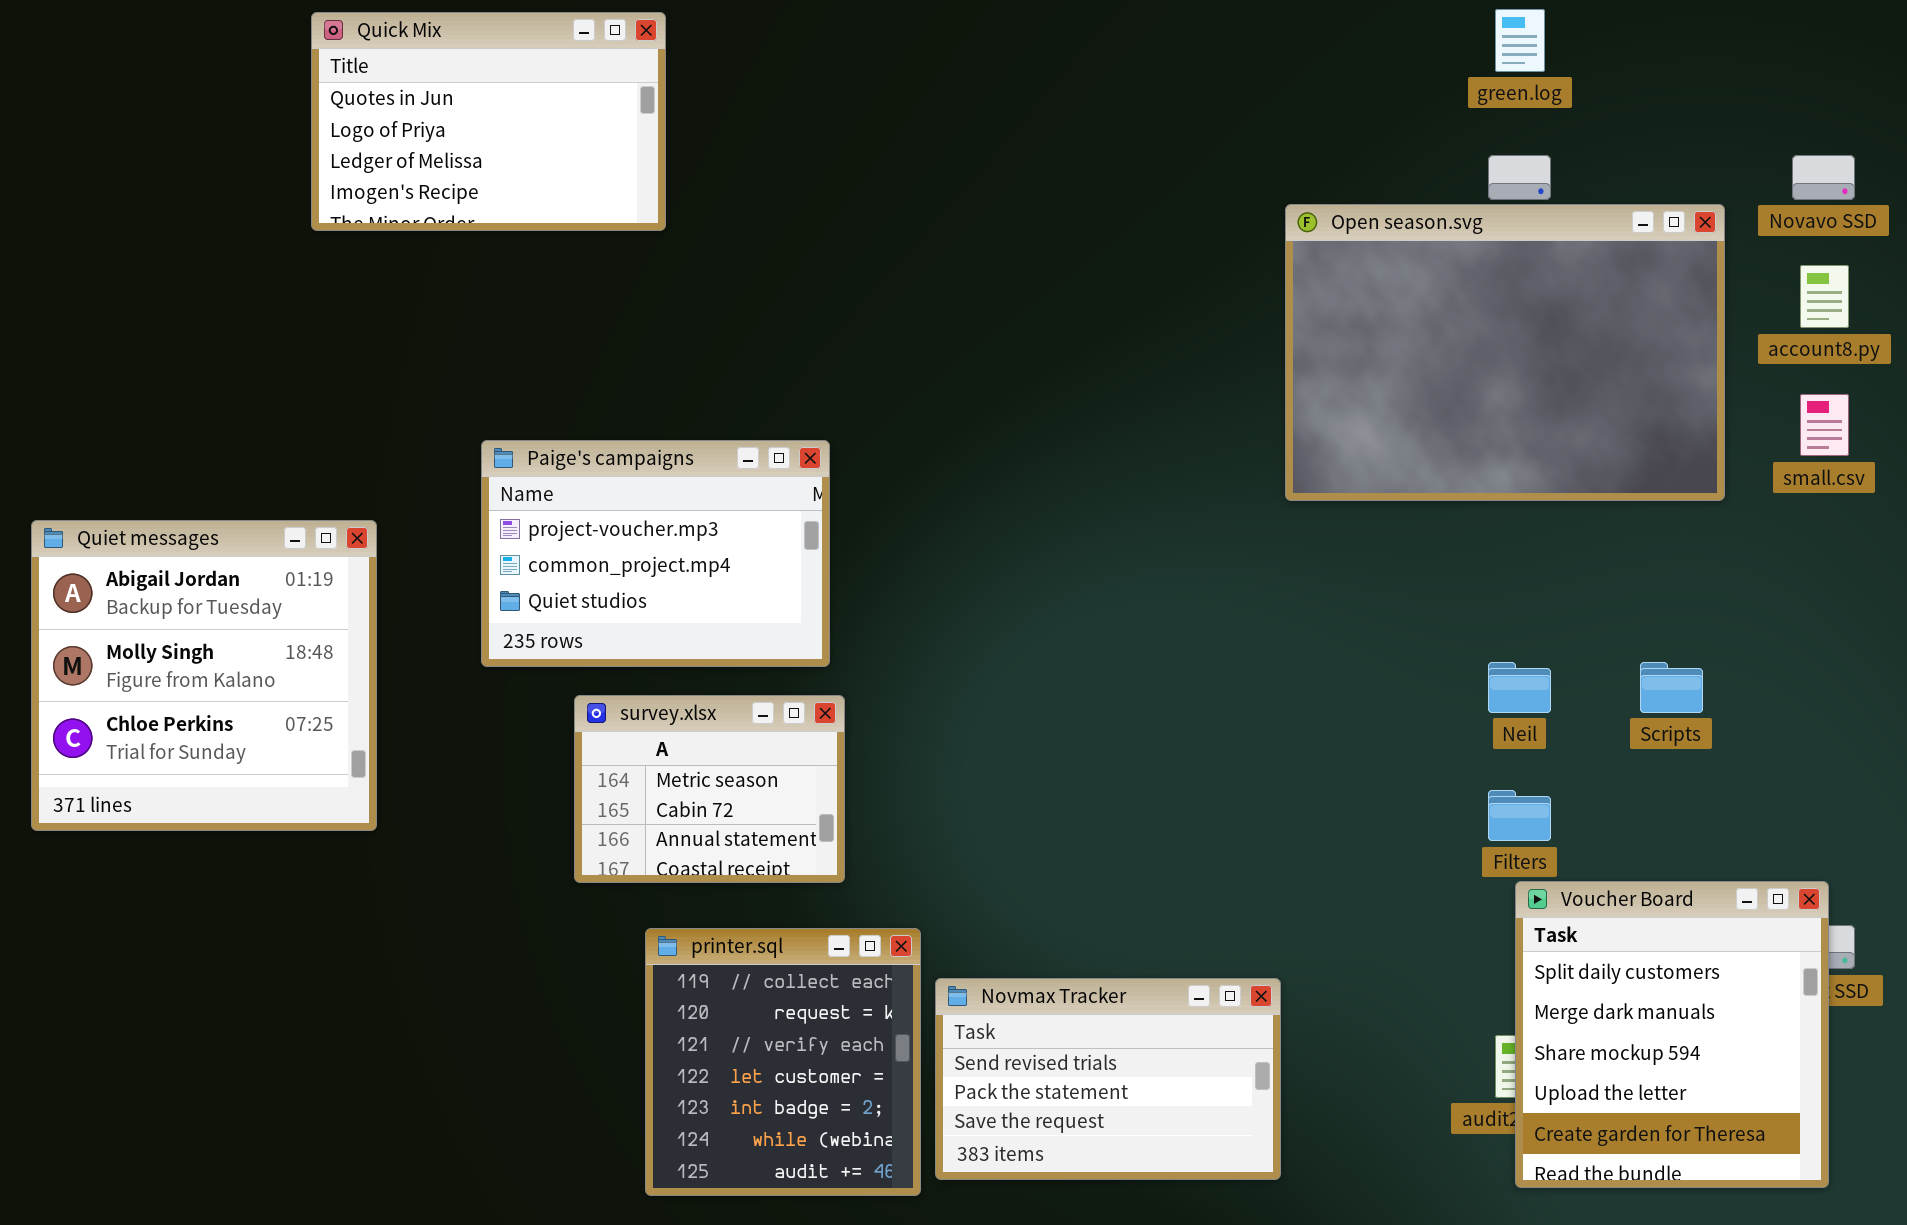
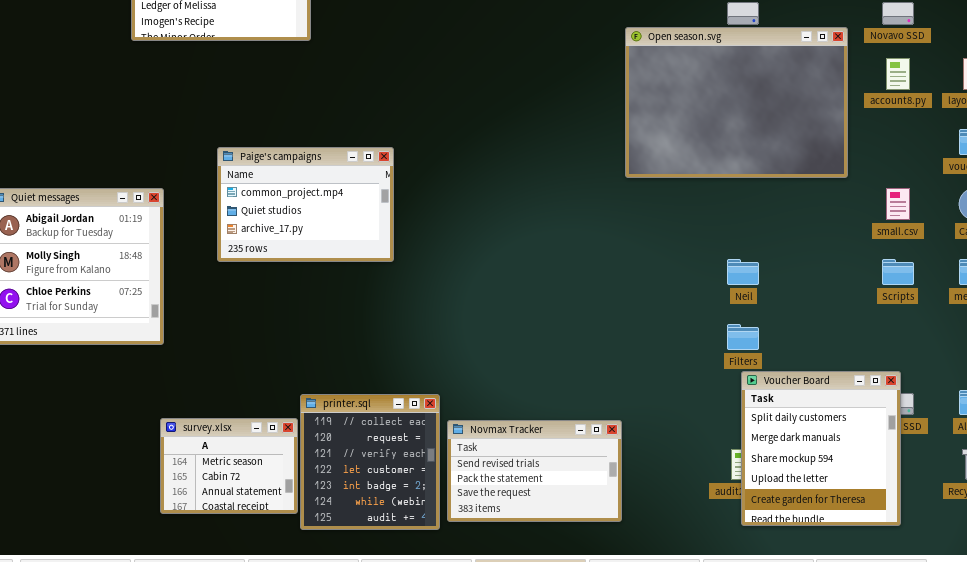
small.csv: [1800,394,1849,456] -> [886,188,910,220], moved
Paige's campaigns: [481,440,830,667] -> [217,147,394,262], scrolled down 1 row
Scripts: [1640,662,1703,713] -> [882,259,914,285], moved
survey.xlsx: [574,695,845,883] -> [160,418,298,514], moved

